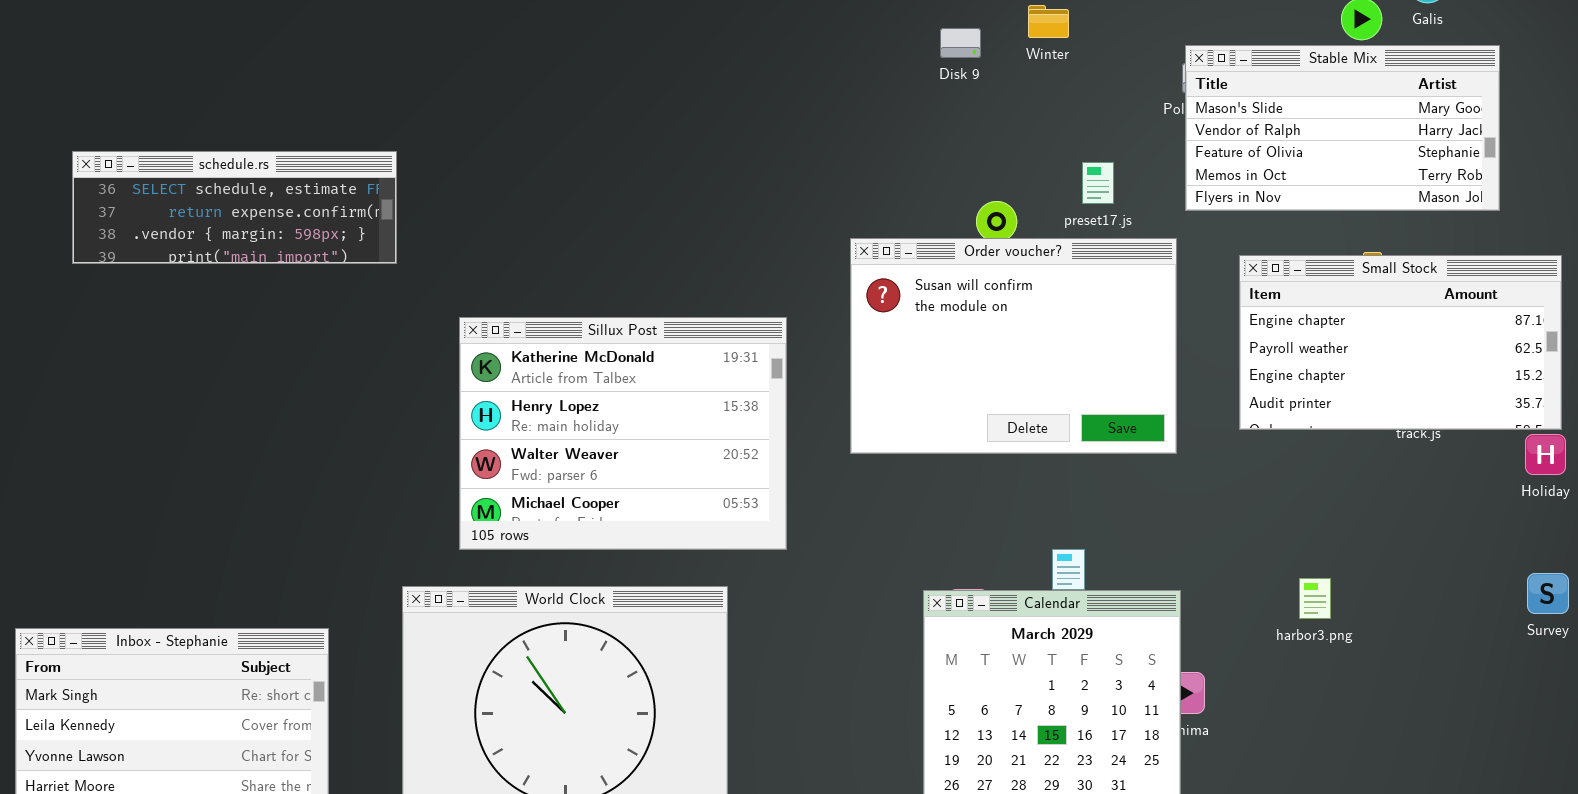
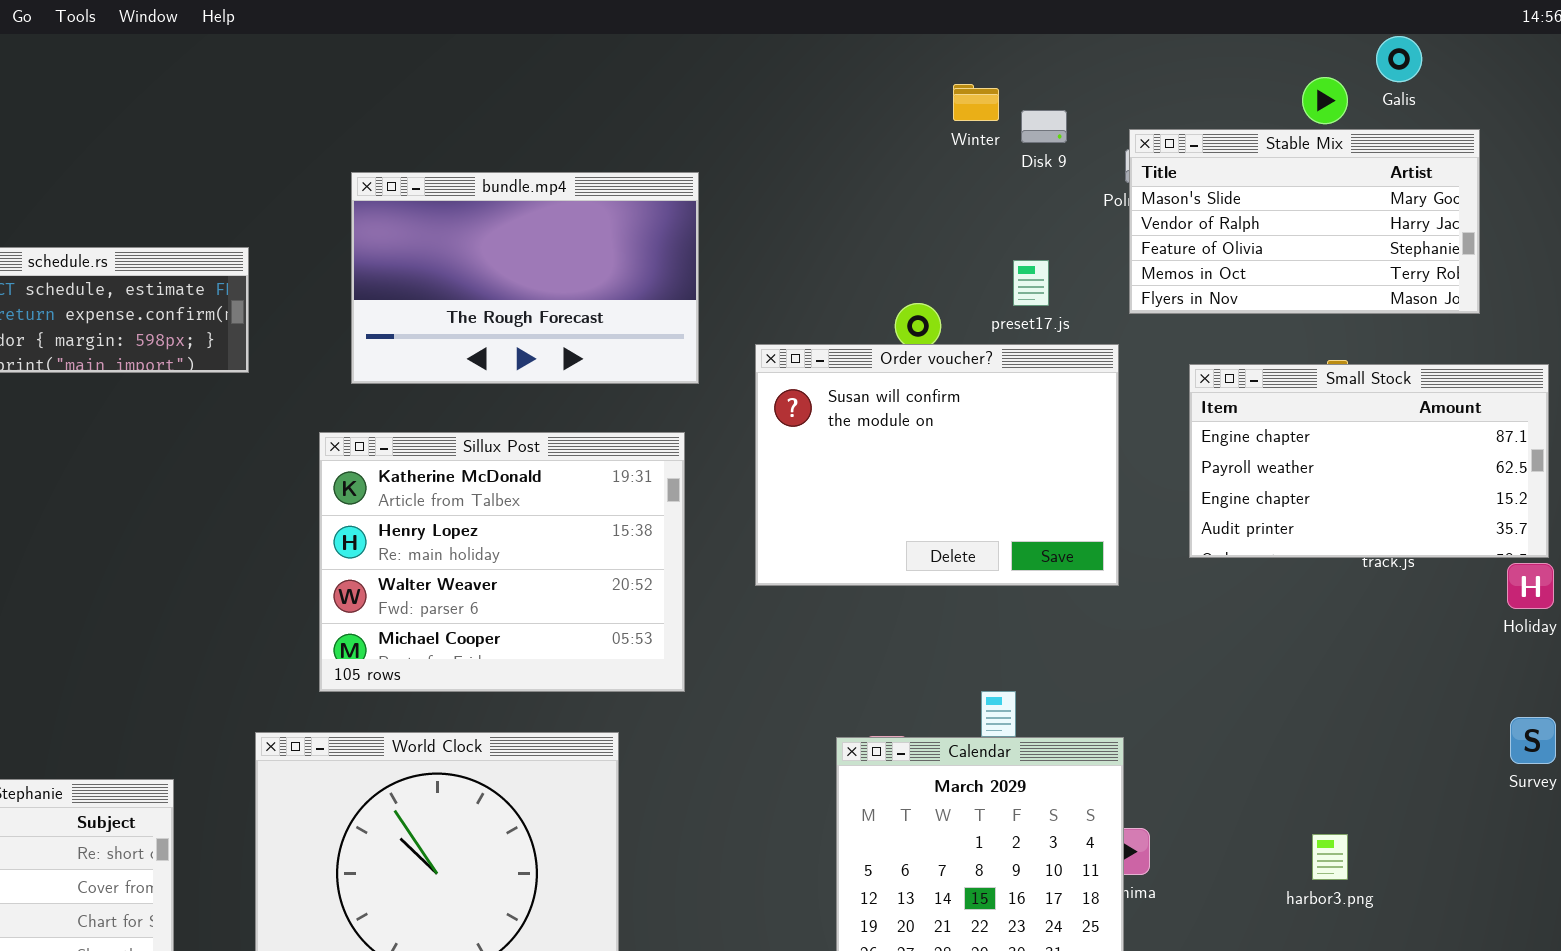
Disk 9: [940,28,981,58] -> [1021,110,1067,143], moved
bundle.mp4: none -> [351,172,699,384], opened
harbor3.png: [1299,578,1331,619] -> [1312,834,1348,880], moved

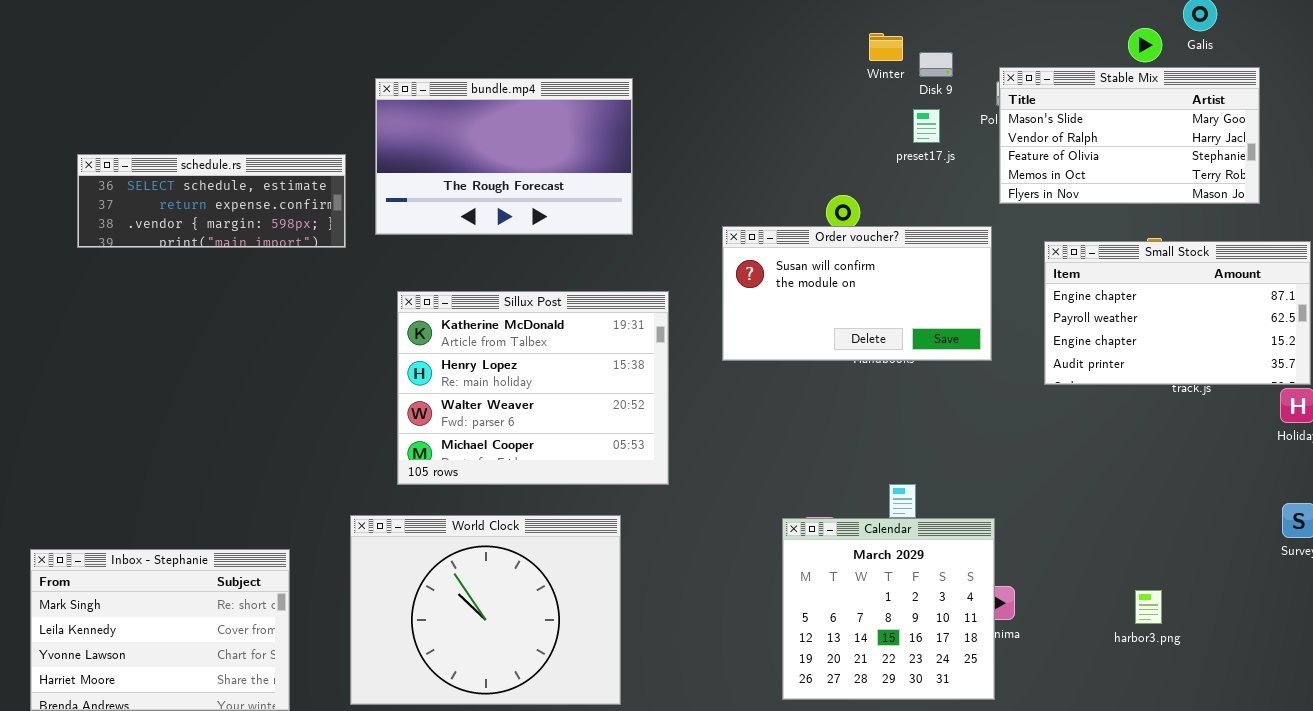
bundle.mp4: [351,172,699,384] -> [375,78,633,235], moved
preset17.js: [1013,260,1049,306] -> [913,109,940,143], moved
Order voucher?: [755,344,1119,586] -> [722,226,992,361], resized

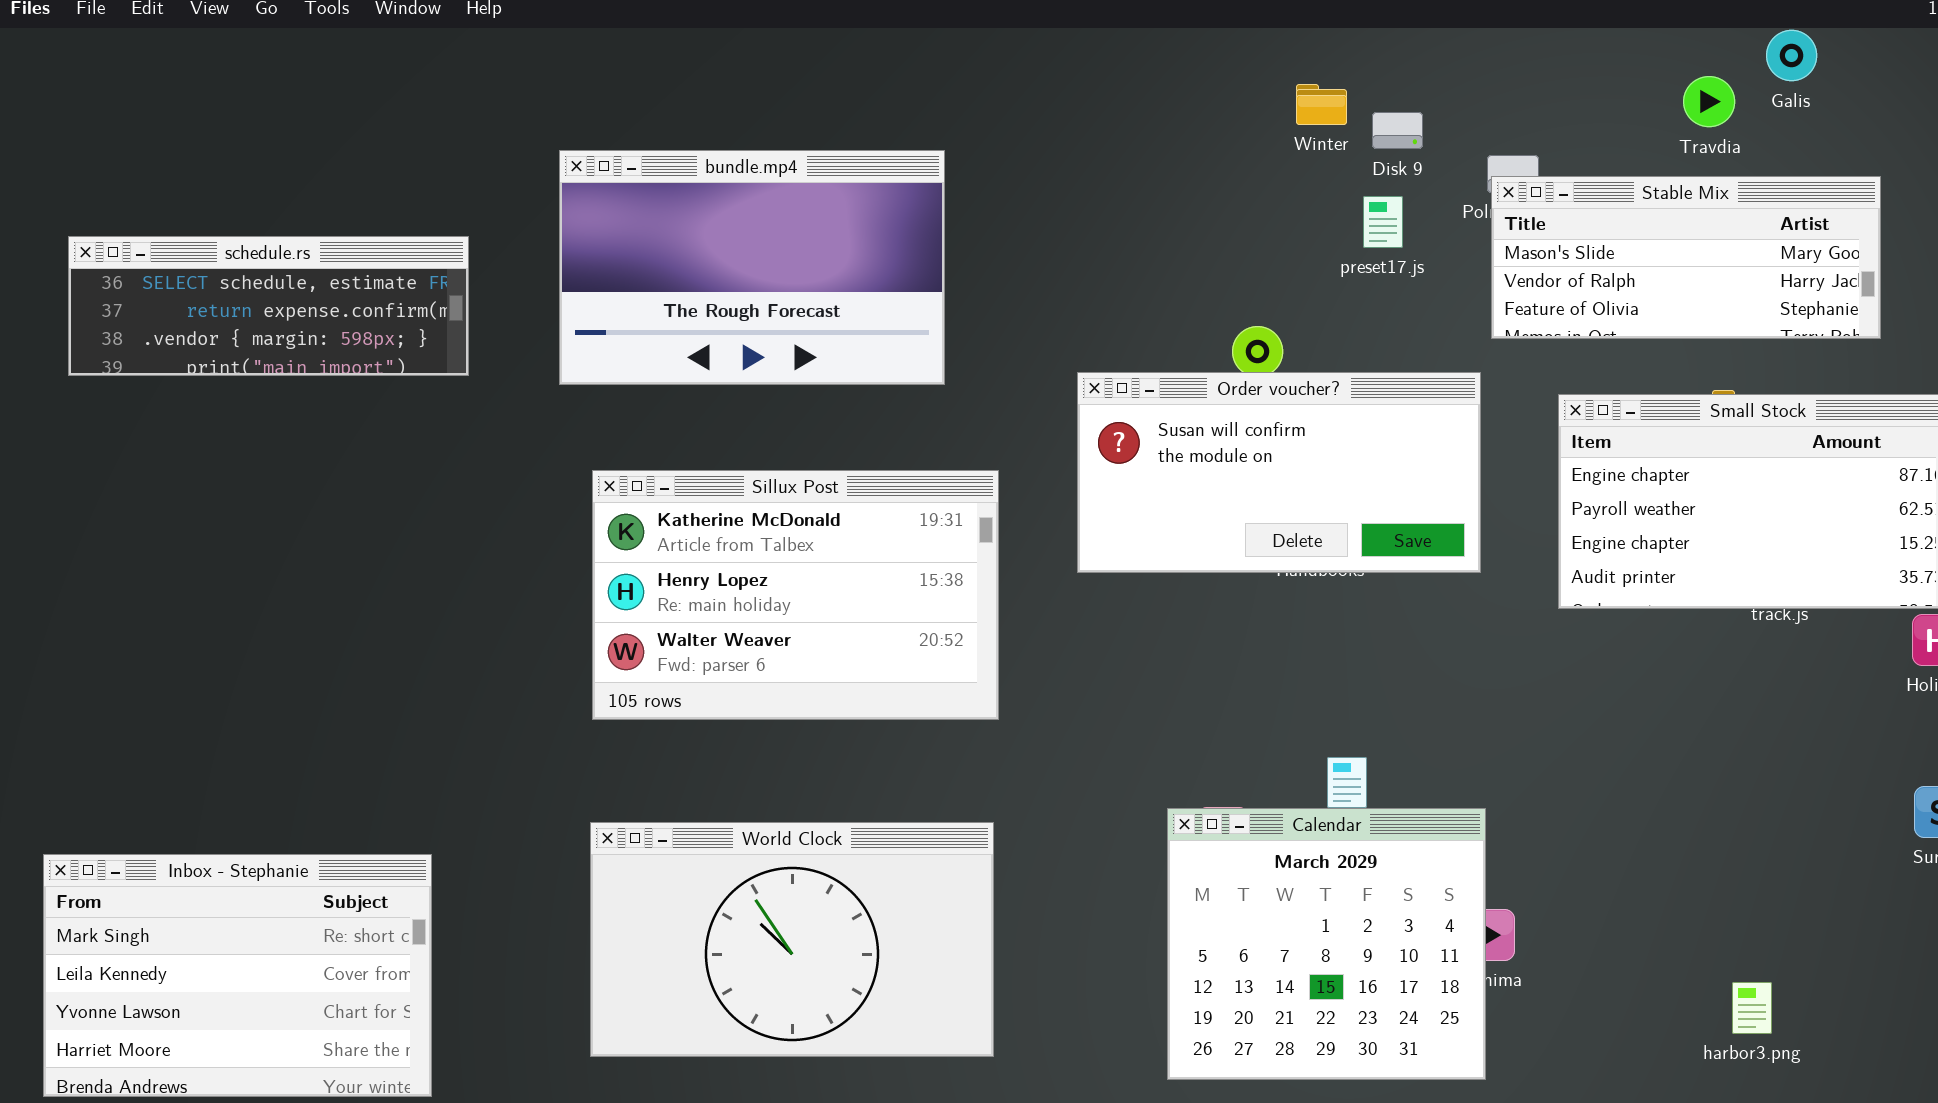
Stable Mix: [999,67,1260,204] -> [1491,176,1881,339], resized
schedule.rs: [77,154,346,248] -> [68,236,469,376], moved
Sillux Post: [397,291,669,485] -> [592,470,999,720], resized
World Clock: [350,515,621,705] -> [590,822,994,1057], moved, resized
harbor3.png: [1135,590,1162,624] -> [1732,982,1772,1034], moved

